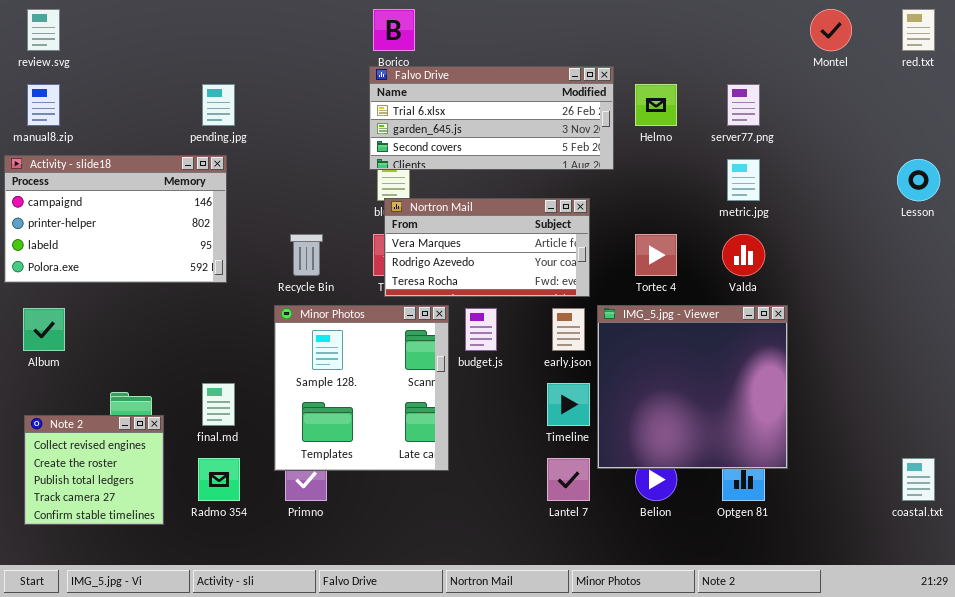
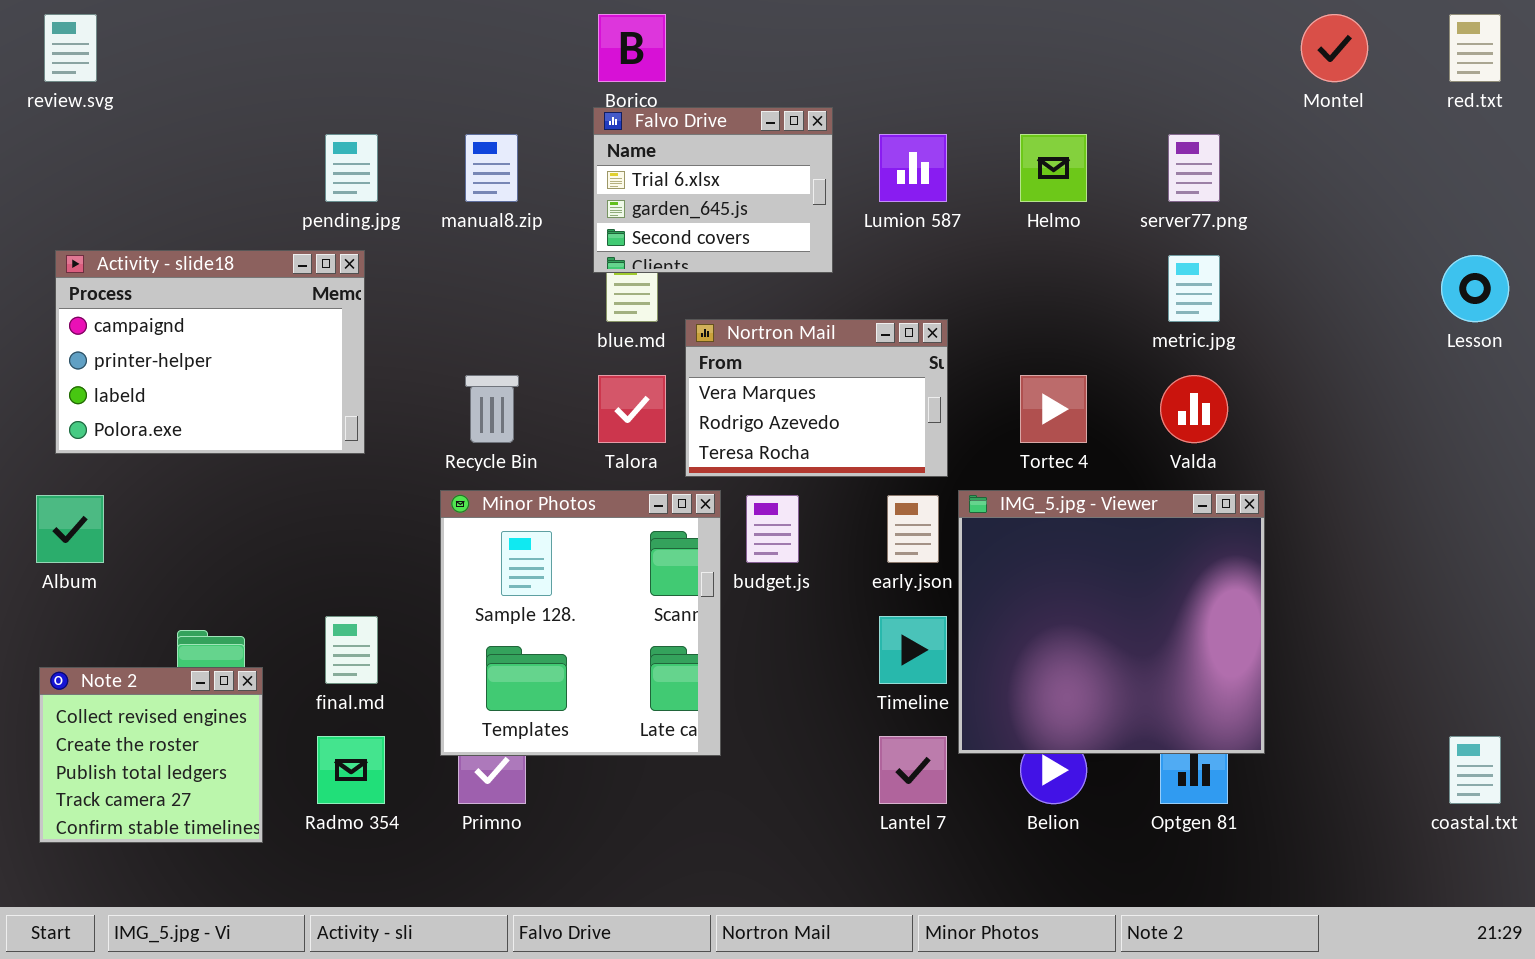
Falvo Drive: [369,66,614,170] -> [593,107,833,273], resized
manual8.zip: [27,84,60,126] -> [465,134,518,202], moved
Activity - slide18: [4,155,227,283] -> [55,250,365,454], resized
Nortron Mail: [384,198,590,297] -> [685,319,948,477], resized

